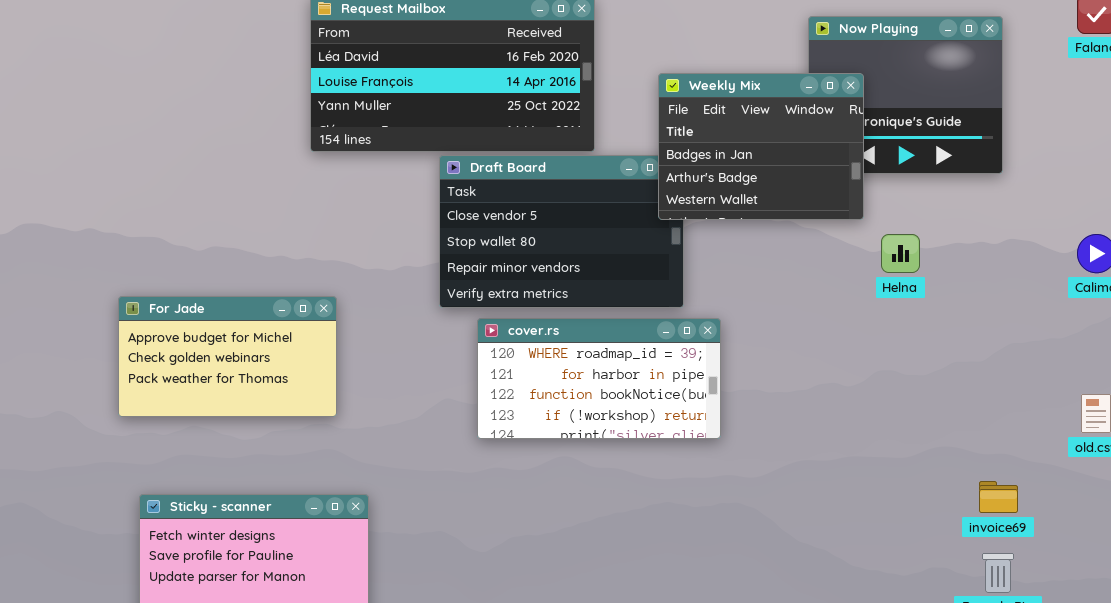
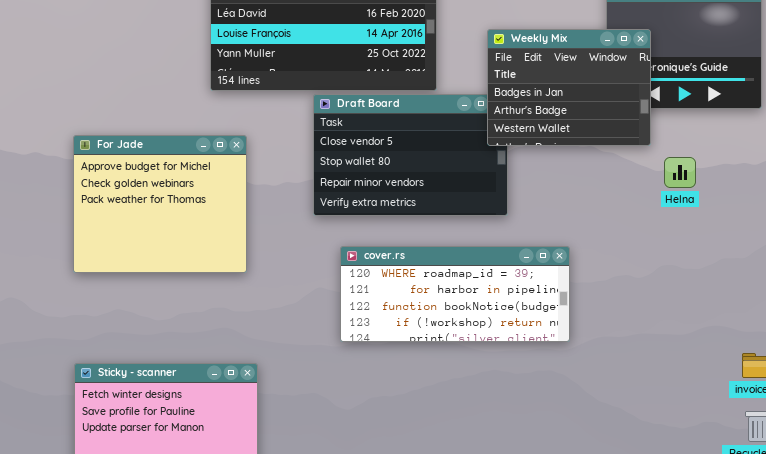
For Jade: [118,296,337,417] -> [73,135,247,273], moved, resized
cover.rs: [477,318,721,439] -> [340,246,570,342], moved, resized

